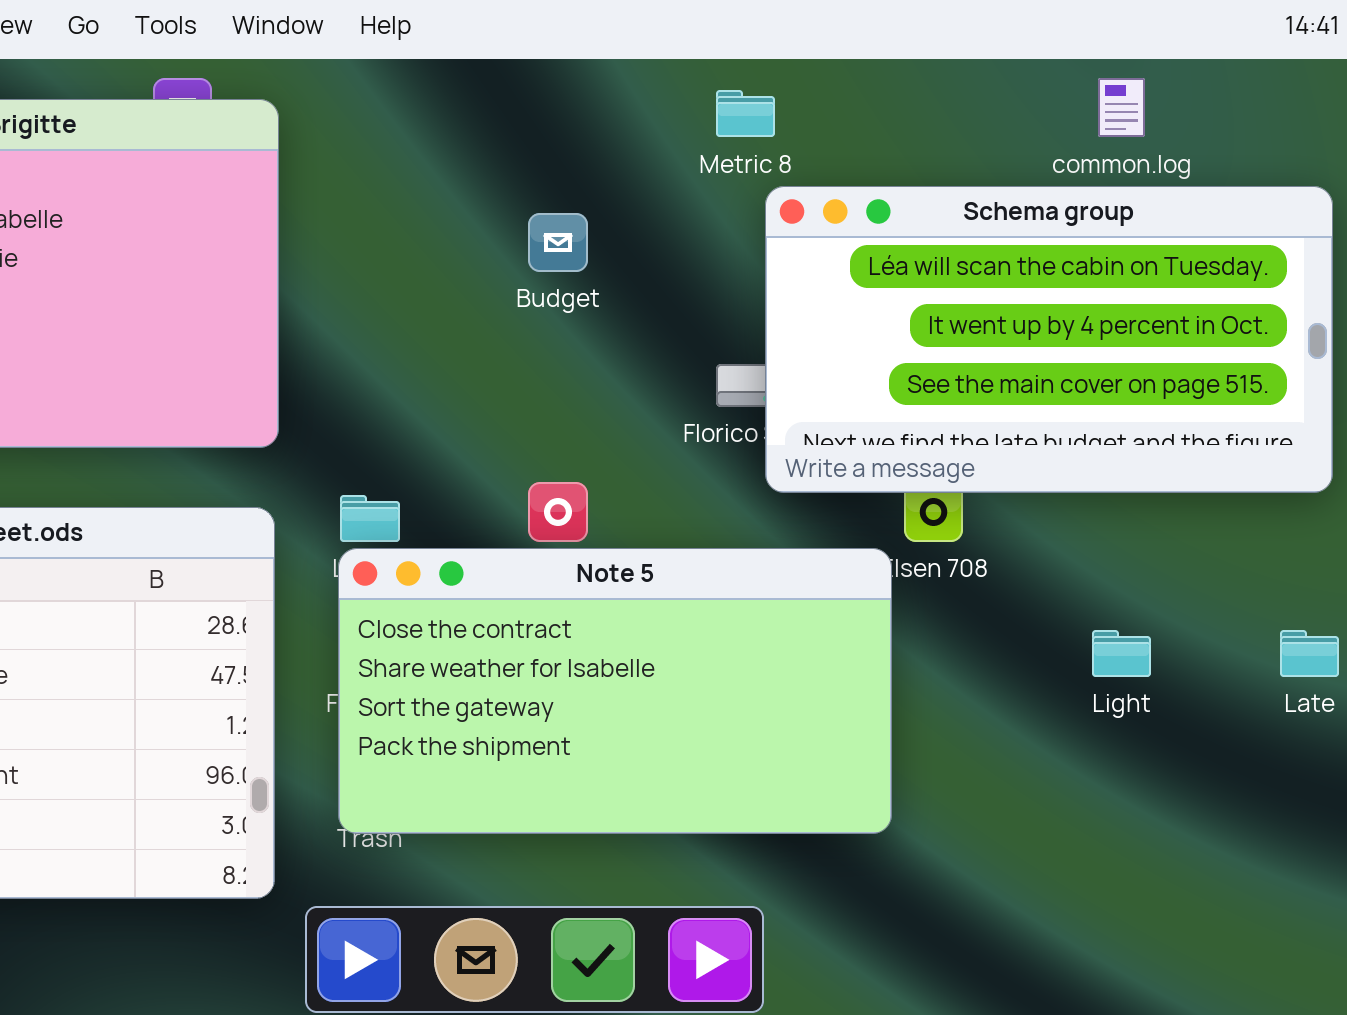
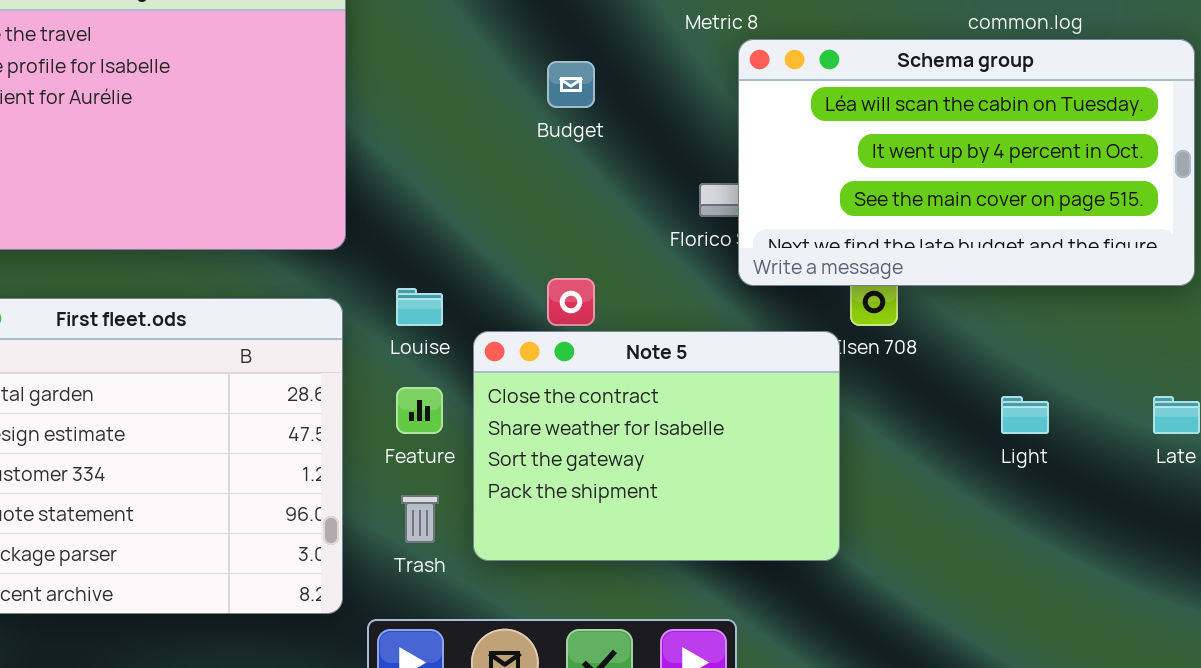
Note 5: [338,548,892,834] -> [473,331,840,561], resized

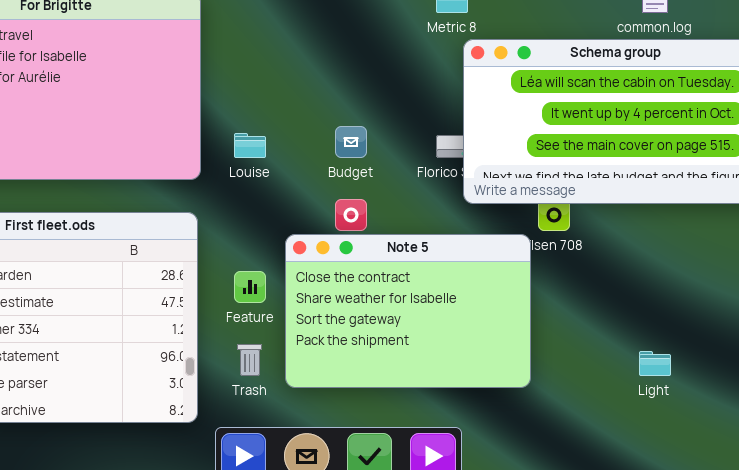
Budget: [547,61,595,108] -> [335,126,367,158], moved
Louise: [396,288,443,326] -> [234,133,266,158], moved
Light: [1001,396,1049,434] -> [639,351,671,376], moved

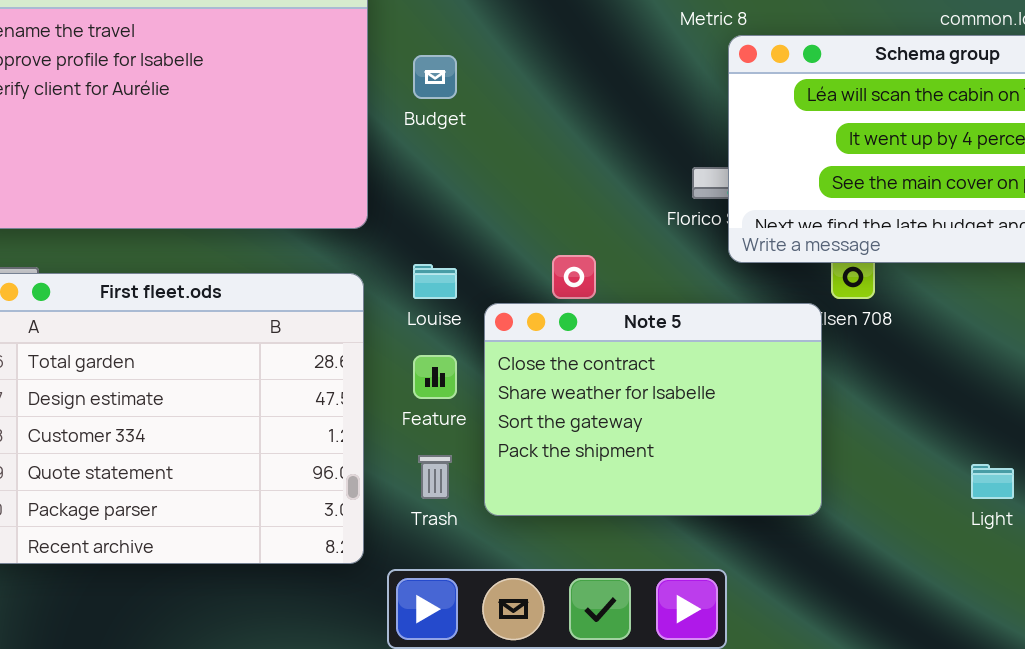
Budget: [335,126,367,158] -> [413,55,457,99], moved
Louise: [234,133,266,158] -> [413,264,457,299], moved

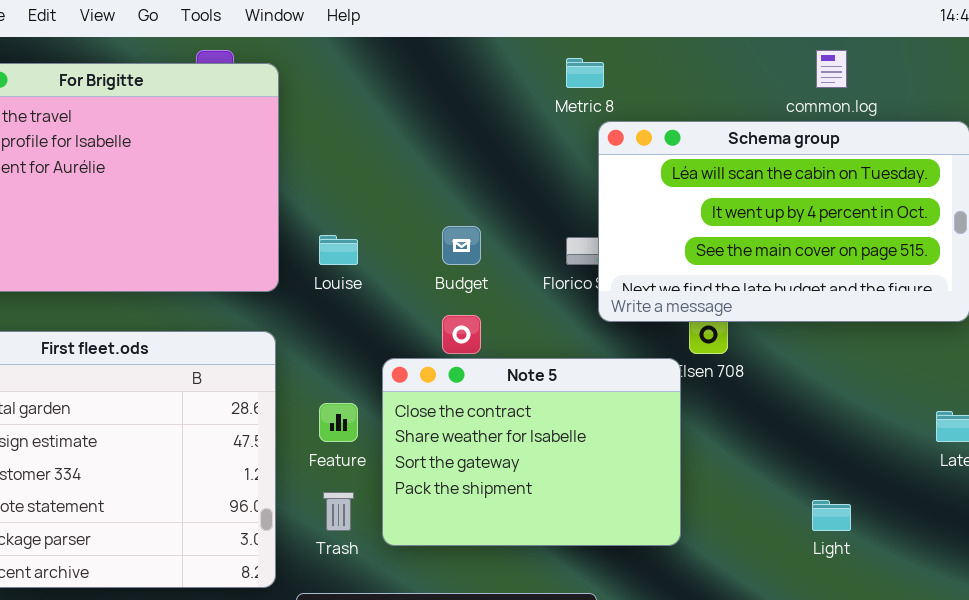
Budget: [413,55,457,99] -> [442,226,481,265], moved
Louise: [413,264,457,299] -> [319,235,358,265], moved

